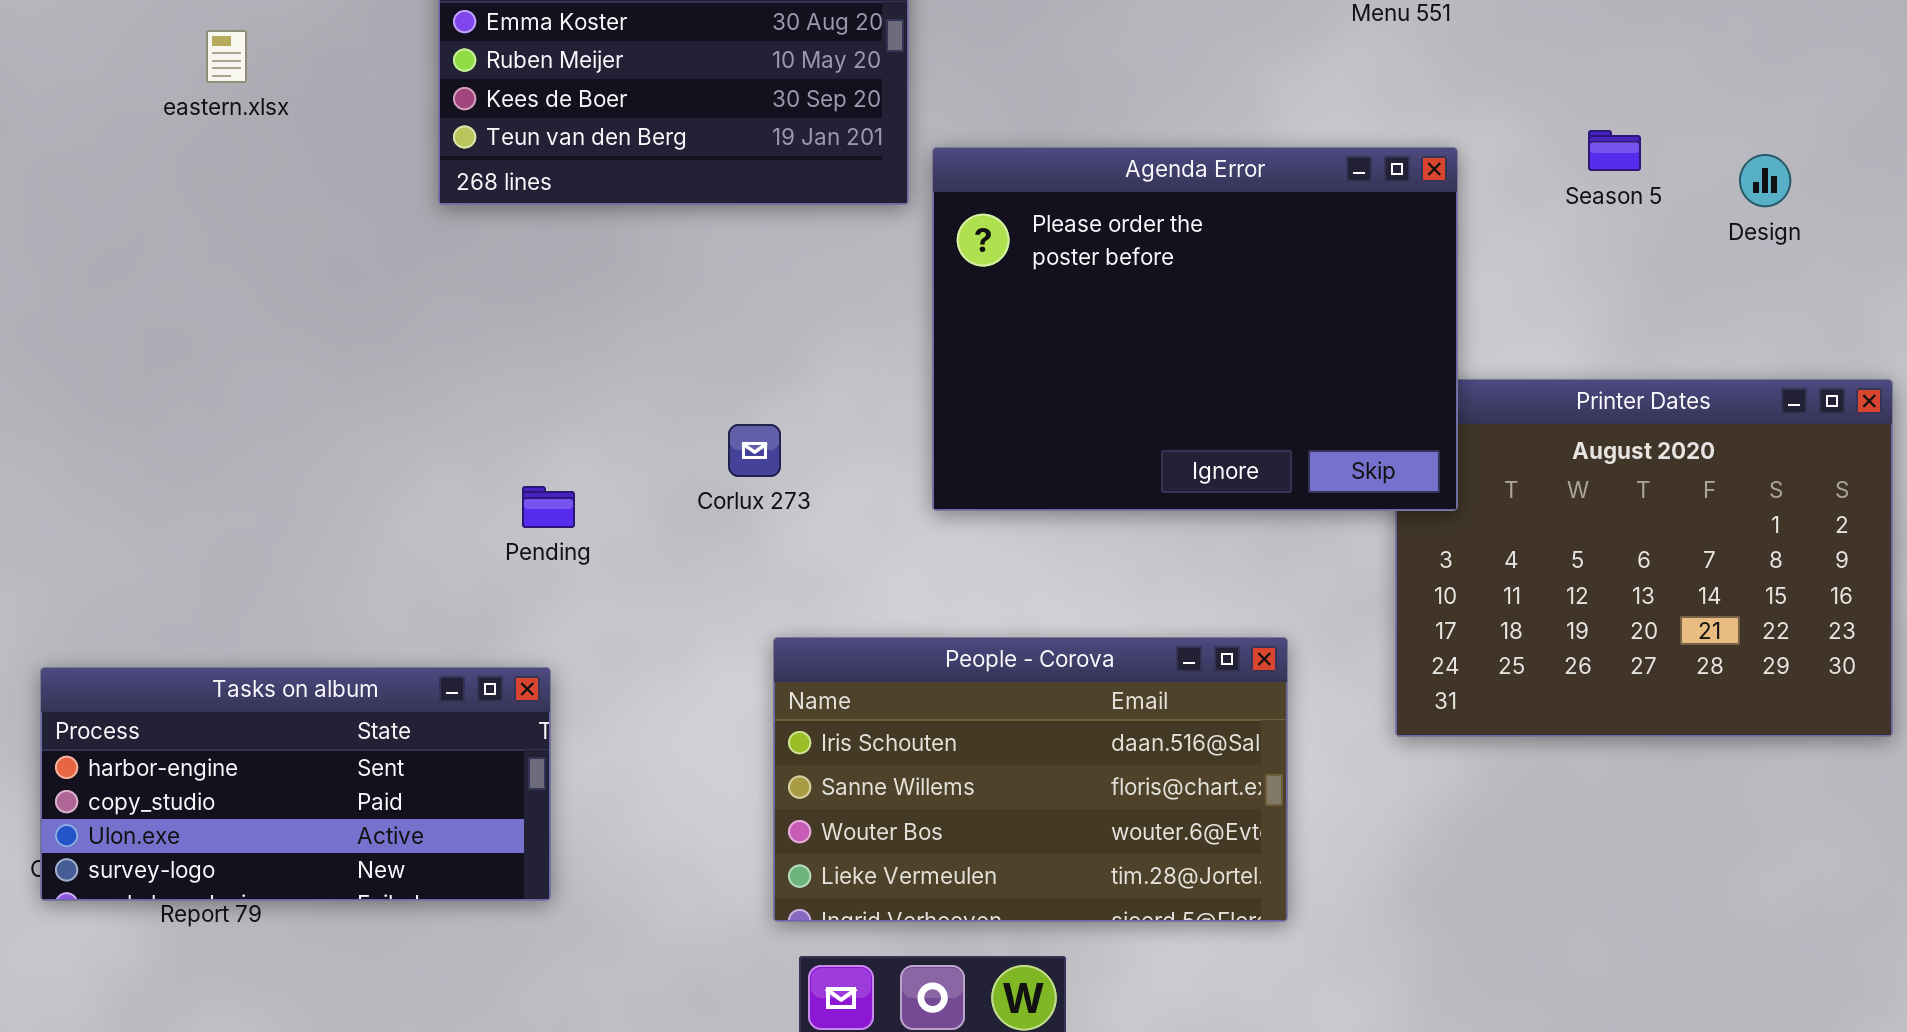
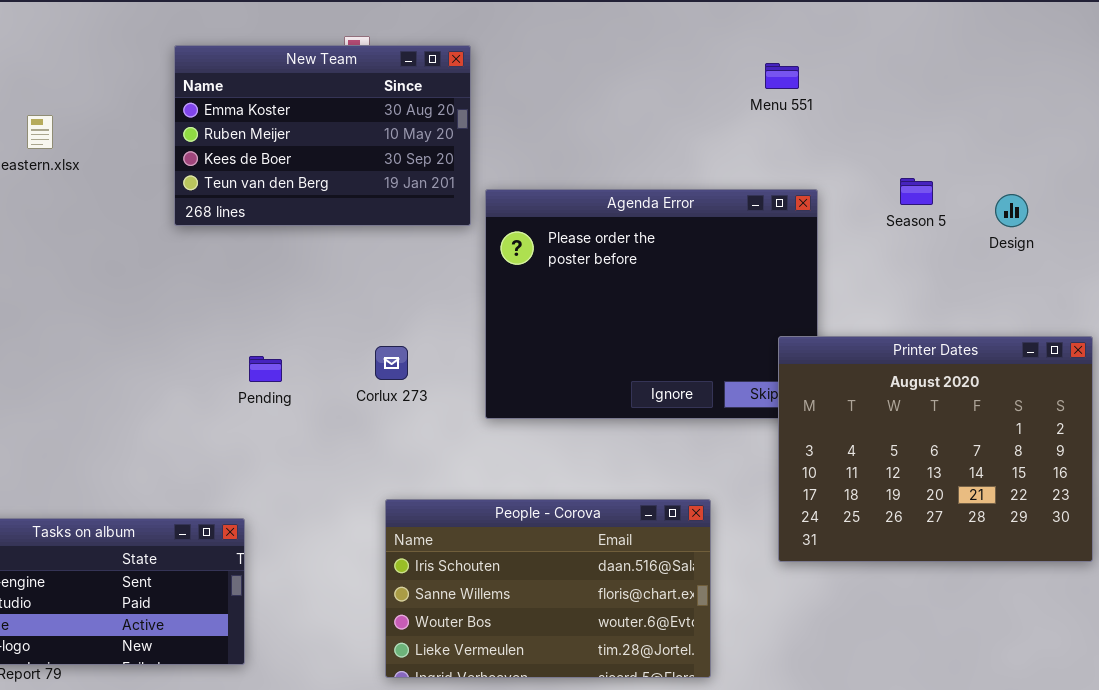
Printer Dates: [1395,379,1893,737] -> [778,336,1093,562], raised
Corlux 273: [728,424,781,477] -> [375,346,408,380], moved
Pending: [522,486,575,528] -> [249,356,282,382], moved

